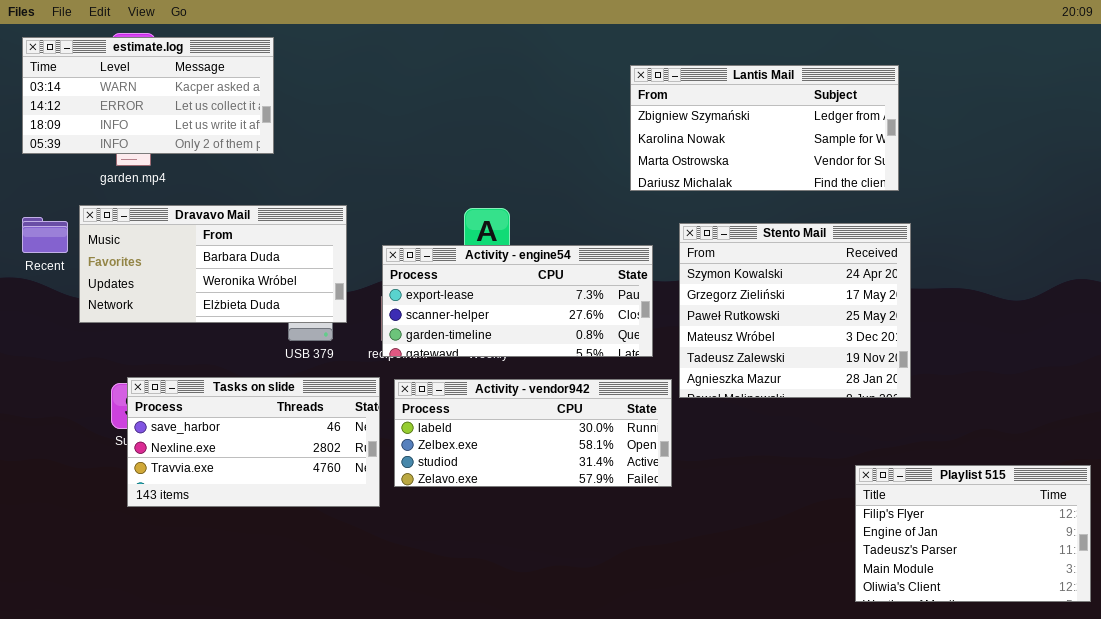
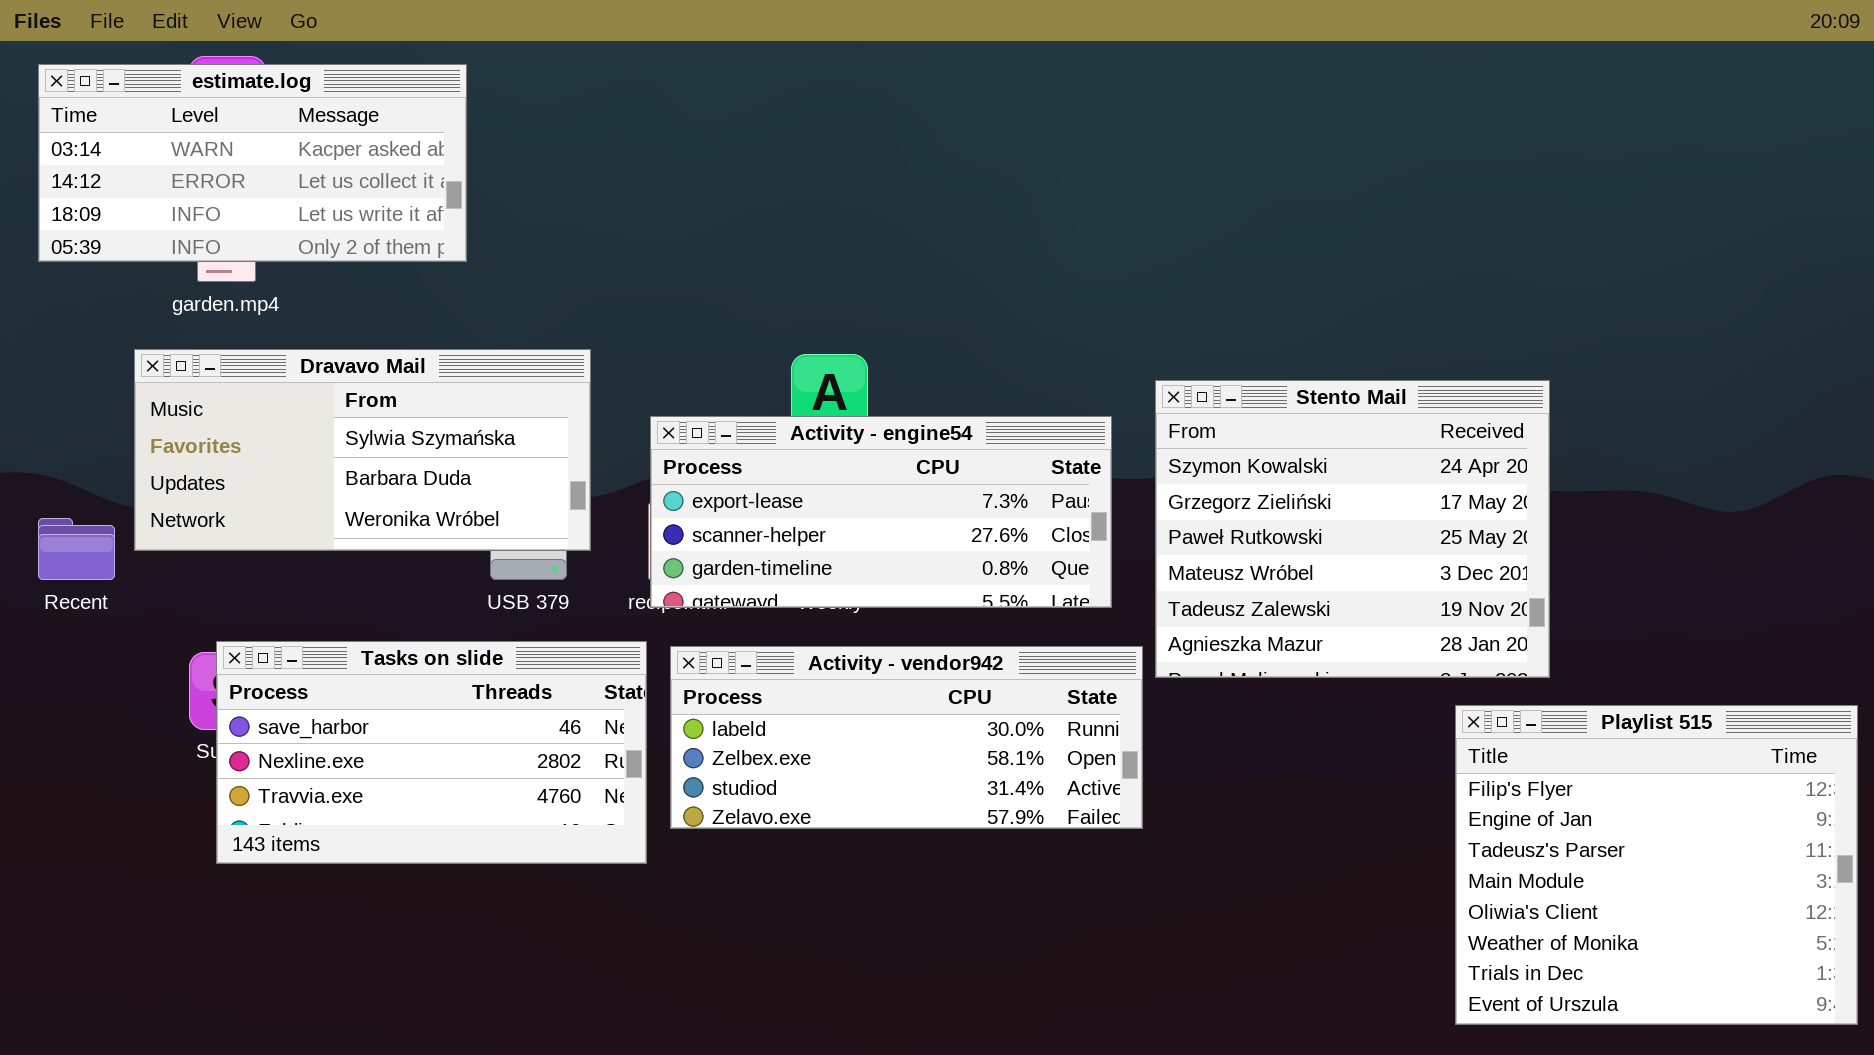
Lantis Mail: [630,65,899,191] -> none, closed
Dravavo Mail: [79,205,347,323] -> [134,349,591,551], scrolled up 1 row
Recent: [22,217,68,253] -> [38,518,115,580], moved
Playlist 515: [855,465,1091,602] -> [1455,705,1858,1025], resized

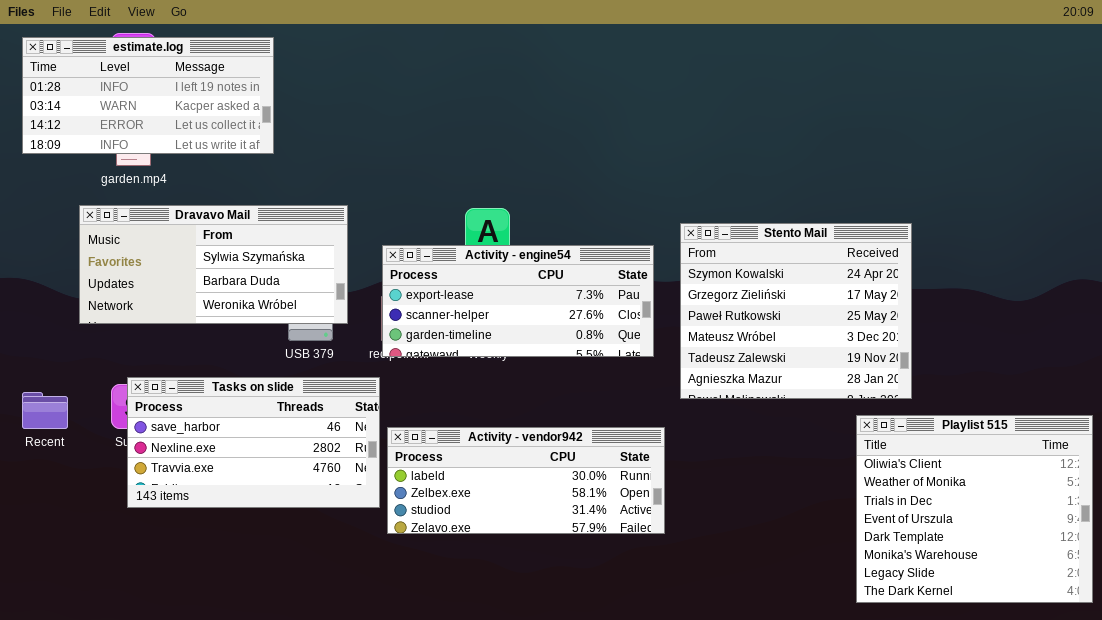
estimate.log: [38,64,467,262] -> [22,37,274,154], scrolled up 1 row
Recent: [38,518,115,580] -> [22,392,68,429], moved
Activity - vendor942: [670,646,1143,829] -> [387,427,665,534], moved
Playlist 515: [1455,705,1858,1025] -> [856,415,1093,603], scrolled down 4 rows

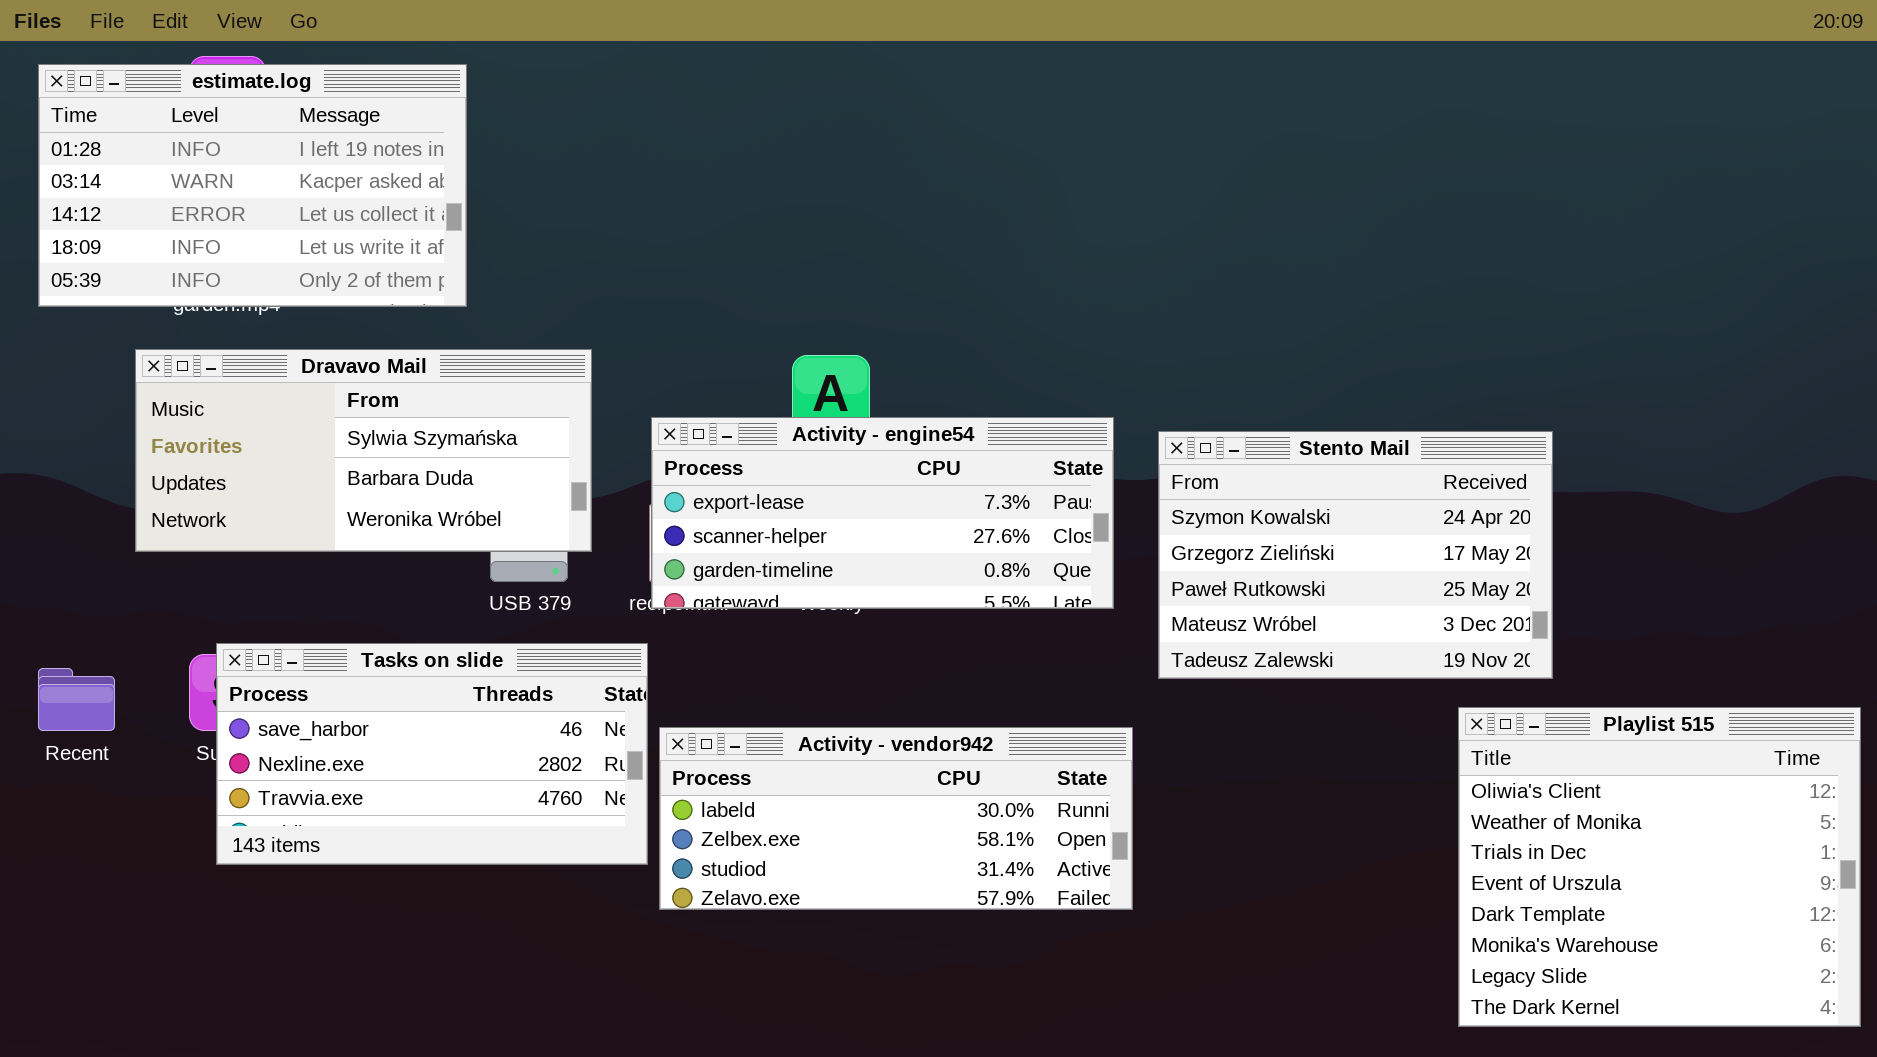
estimate.log: [22,37,274,154] -> [38,64,467,307], resized
Stento Mail: [680,223,912,399] -> [1158,431,1553,679], resized

